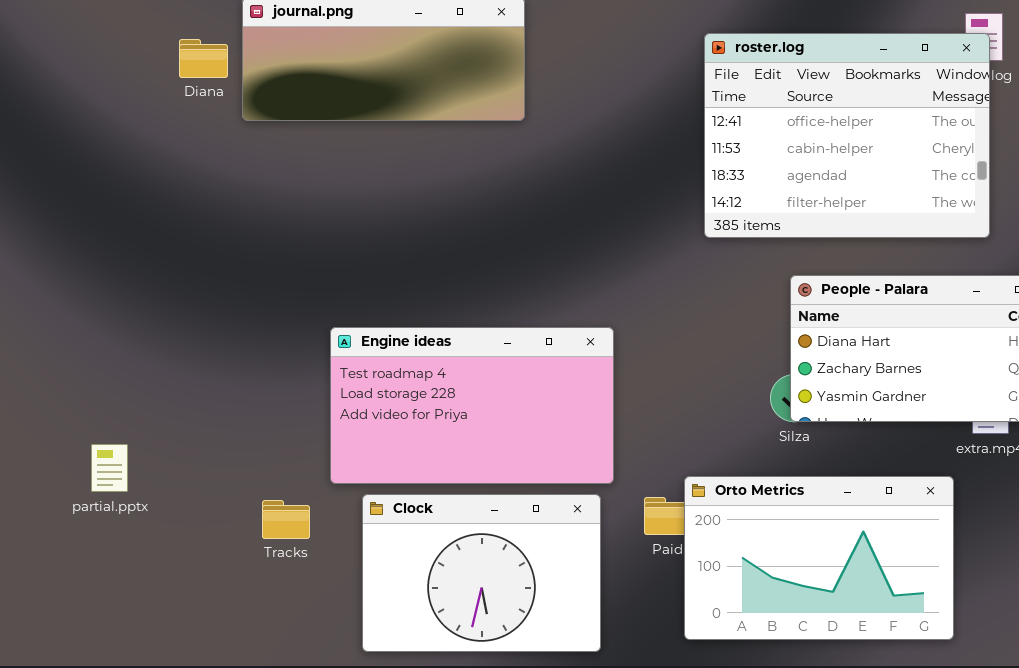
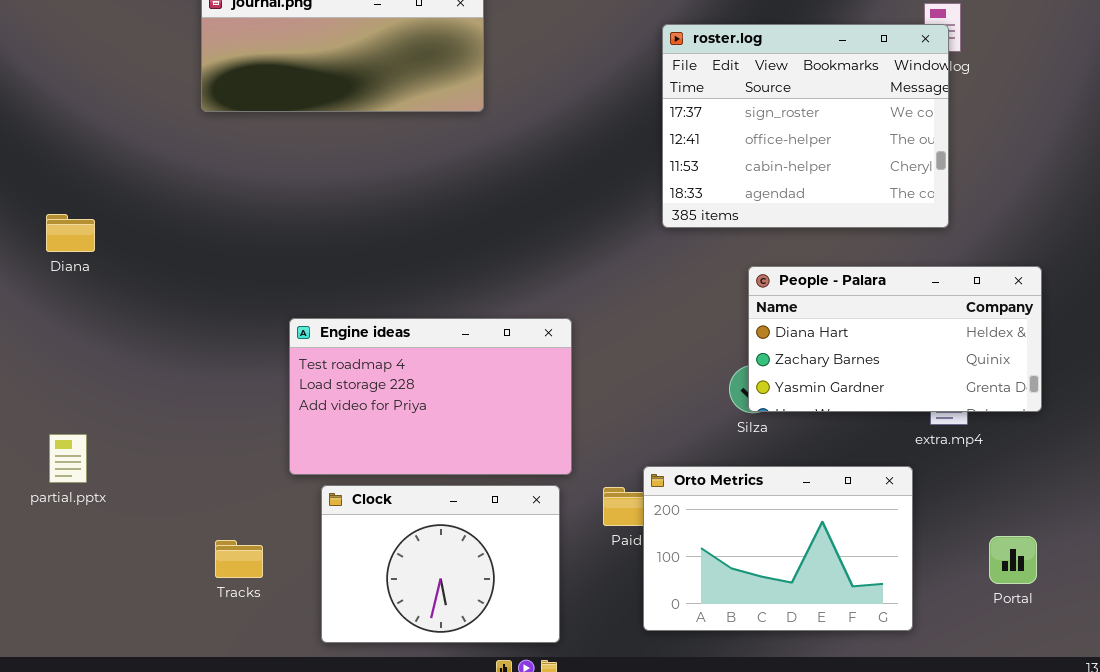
roster.log: [704,33,990,238] -> [662,24,949,228], scrolled up 1 row
Diana: [179,39,228,78] -> [46,214,95,252], moved
Tracks: [262,500,310,539] -> [215,540,263,578], moved

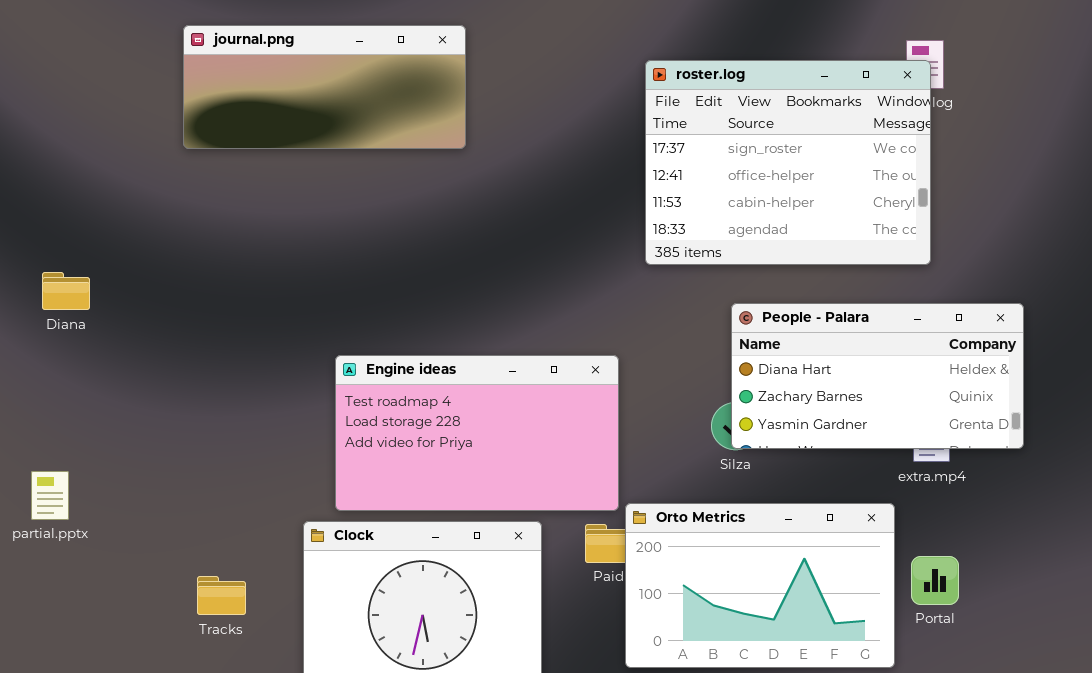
Diana: [46,214,95,252] -> [42,272,90,310], moved
Engine ideas: [289,318,572,475] -> [335,355,619,511], moved
Portal: [989,536,1037,584] -> [911,556,959,605], moved

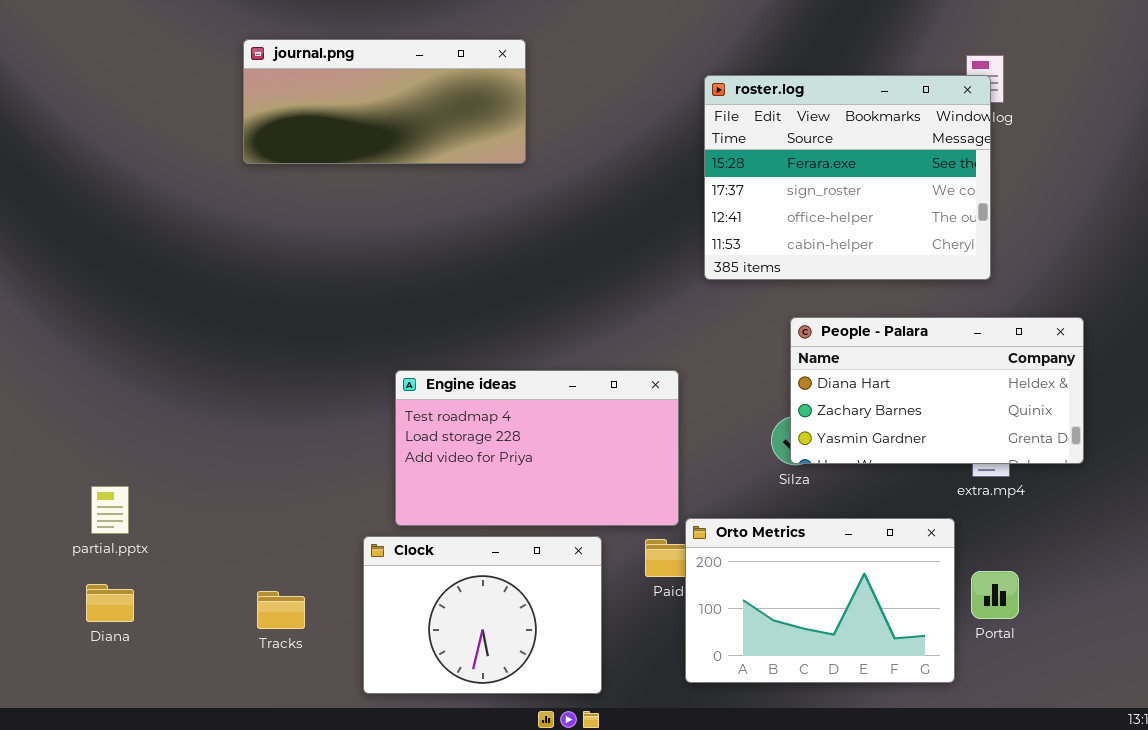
roster.log: [645,60,931,265] -> [704,75,991,280], scrolled up 1 row
Diana: [42,272,90,310] -> [86,584,134,622], moved

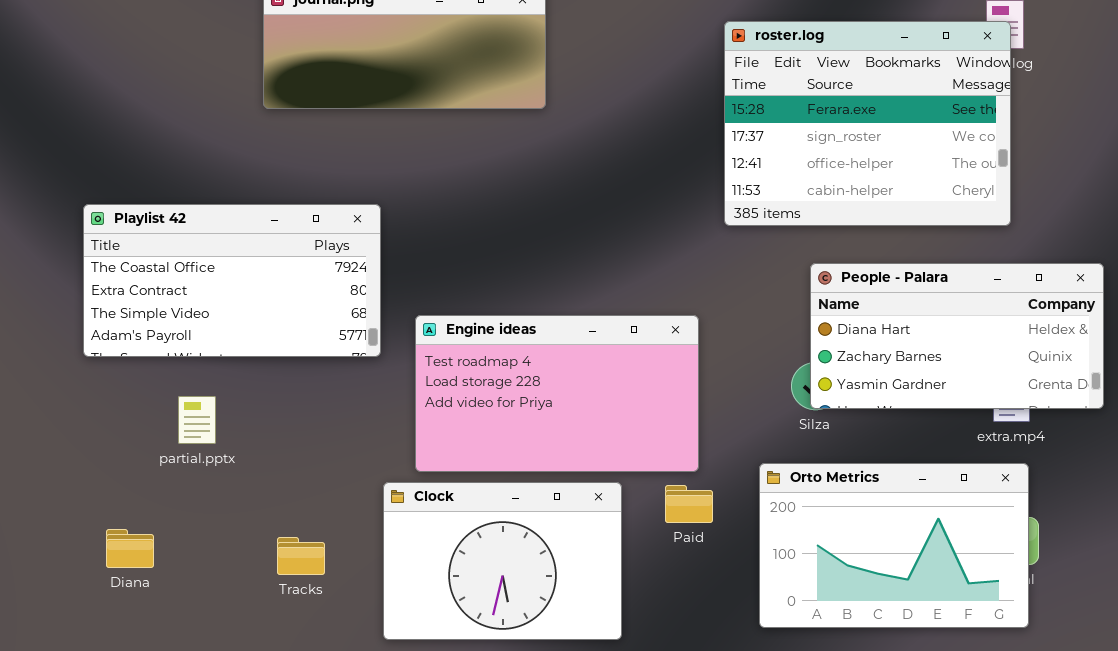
Playlist 42: none -> [83,204,381,357], opened
partial.pptx: [91,486,129,534] -> [178,396,216,444], moved
Orto Metrics: [685,518,955,683] -> [759,463,1029,628], moved

